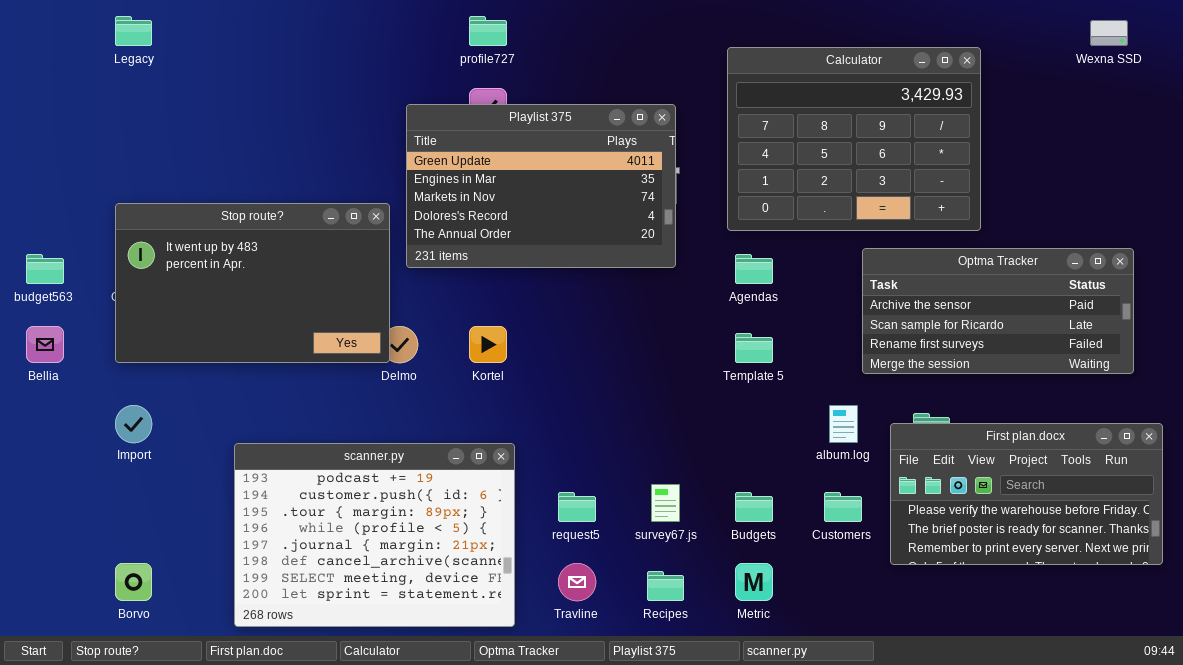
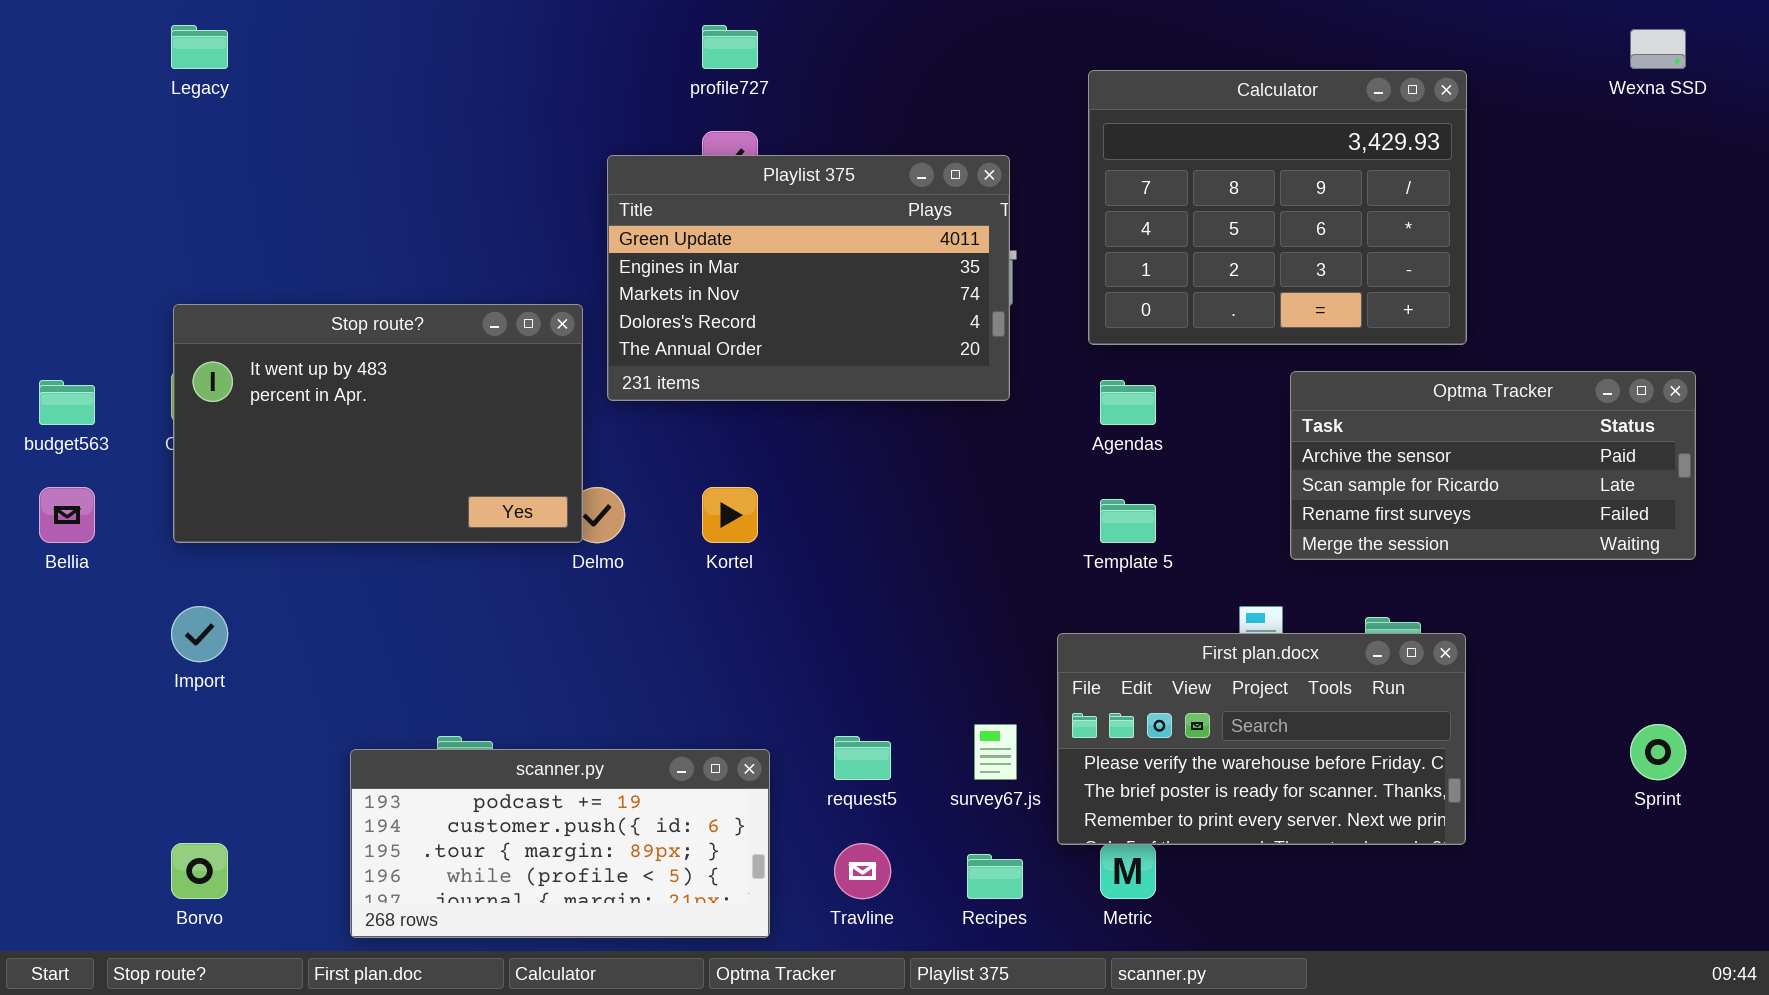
First plan.docx: [890,423,1163,565] -> [1057,633,1466,845], moved
scanner.py: [234,443,515,627] -> [350,749,770,938], resized

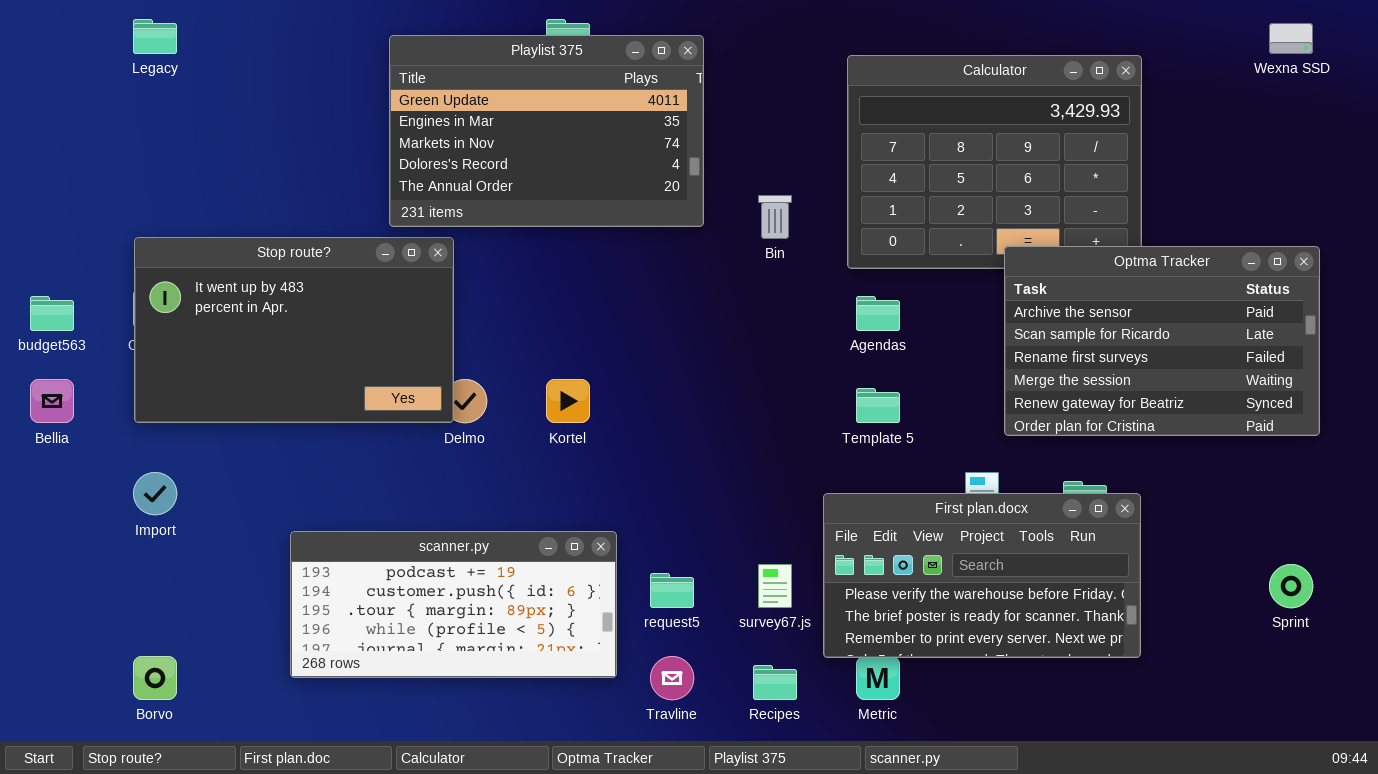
Playlist 375: [607,155,1010,401] -> [389,35,704,227], moved
Optma Tracker: [1290,371,1696,560] -> [1004,246,1320,436], resized
scanner.py: [350,749,770,938] -> [290,531,617,678], moved

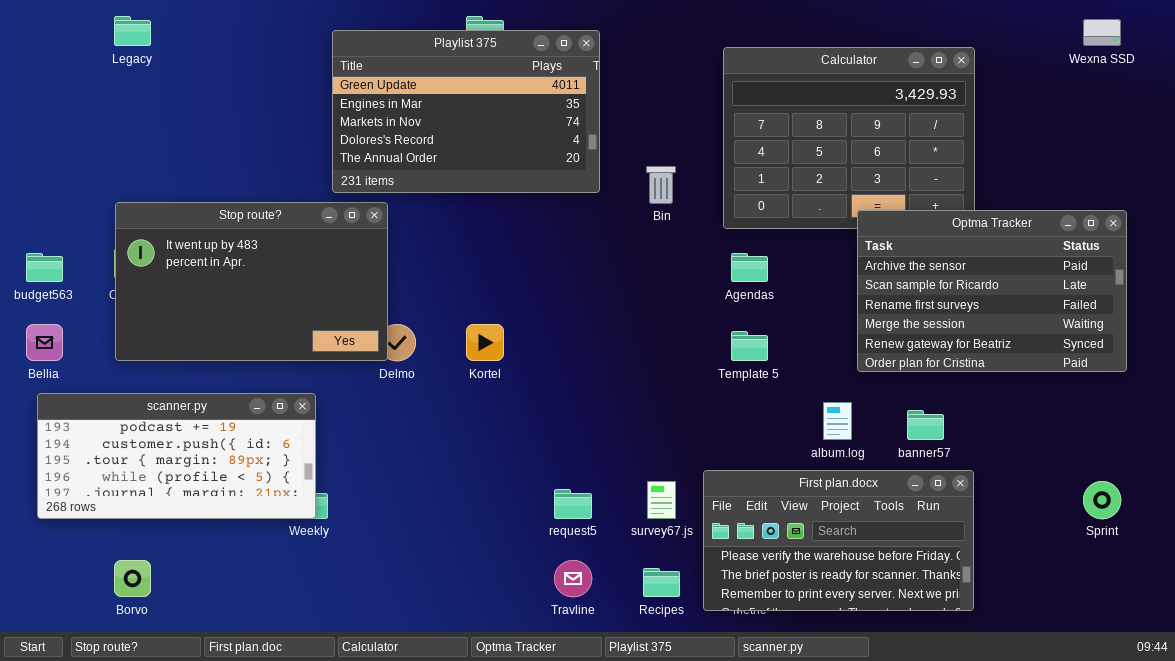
First plan.docx: [823,493,1141,658] -> [703,470,974,611], moved
scanner.py: [290,531,617,678] -> [37,393,316,519], moved

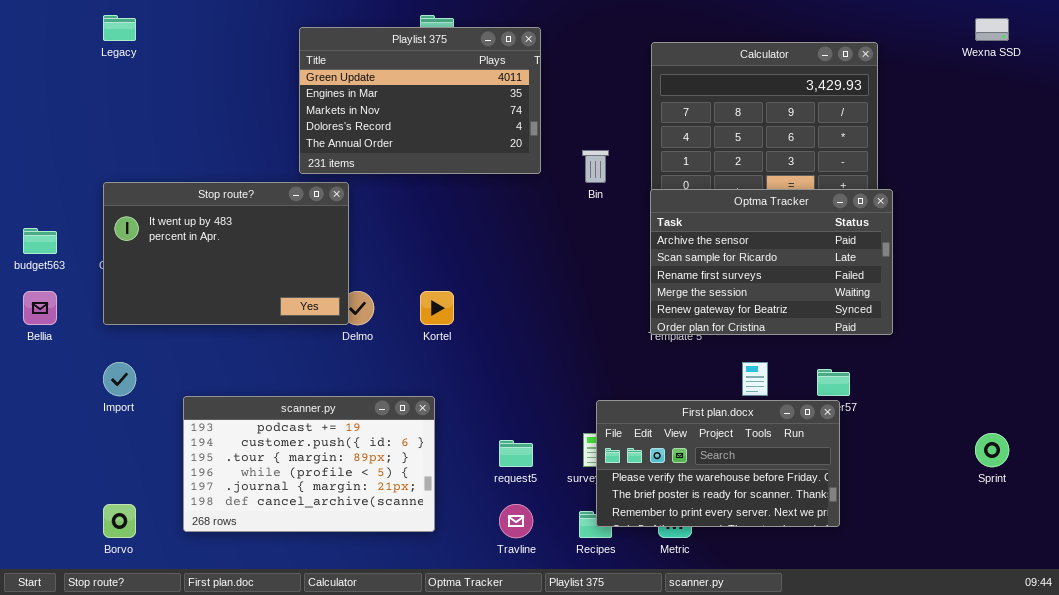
Optma Tracker: [857,210,1127,372] -> [650,189,893,335], moved
scanner.py: [37,393,316,519] -> [183,396,435,532], moved, resized
First plan.docx: [703,470,974,611] -> [596,400,840,527], moved

